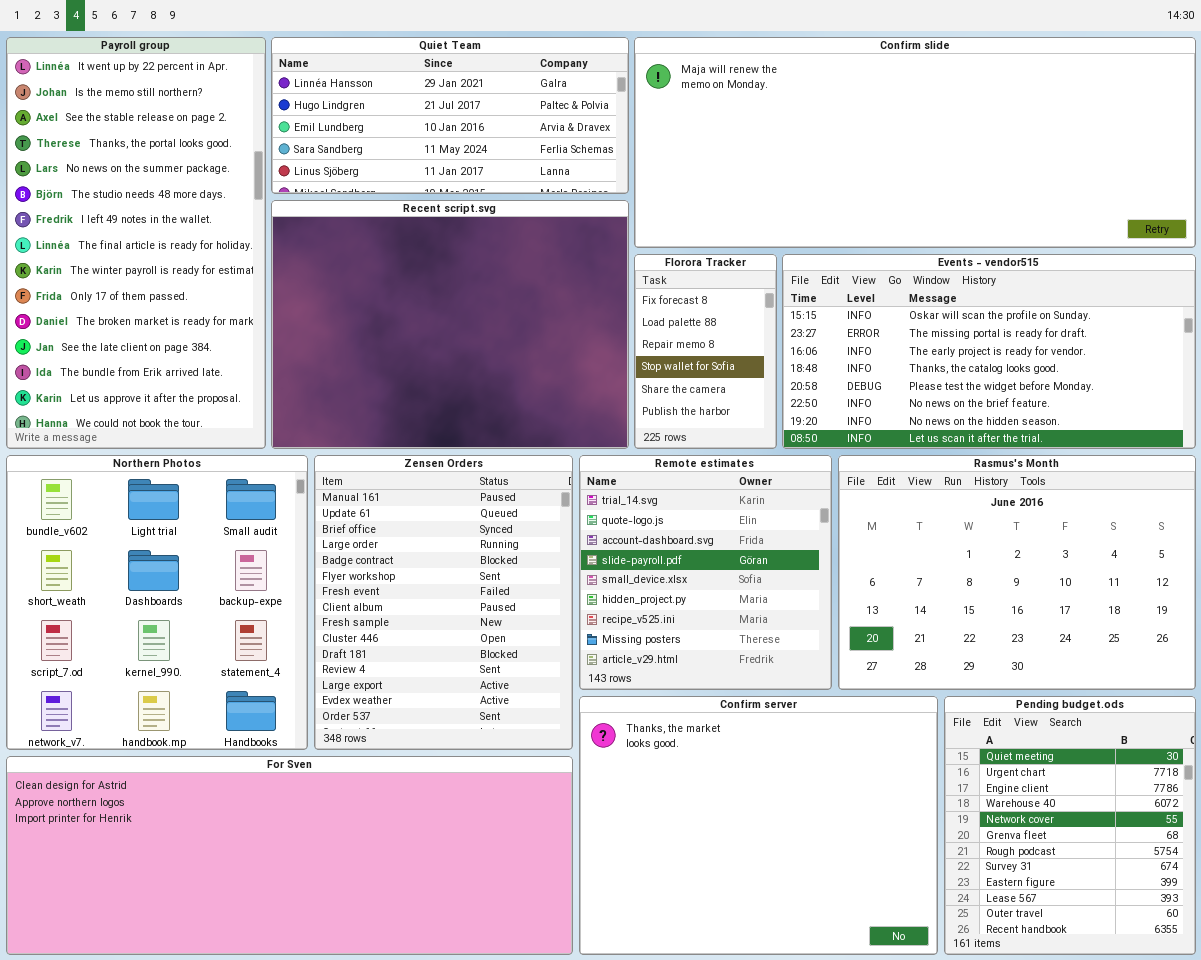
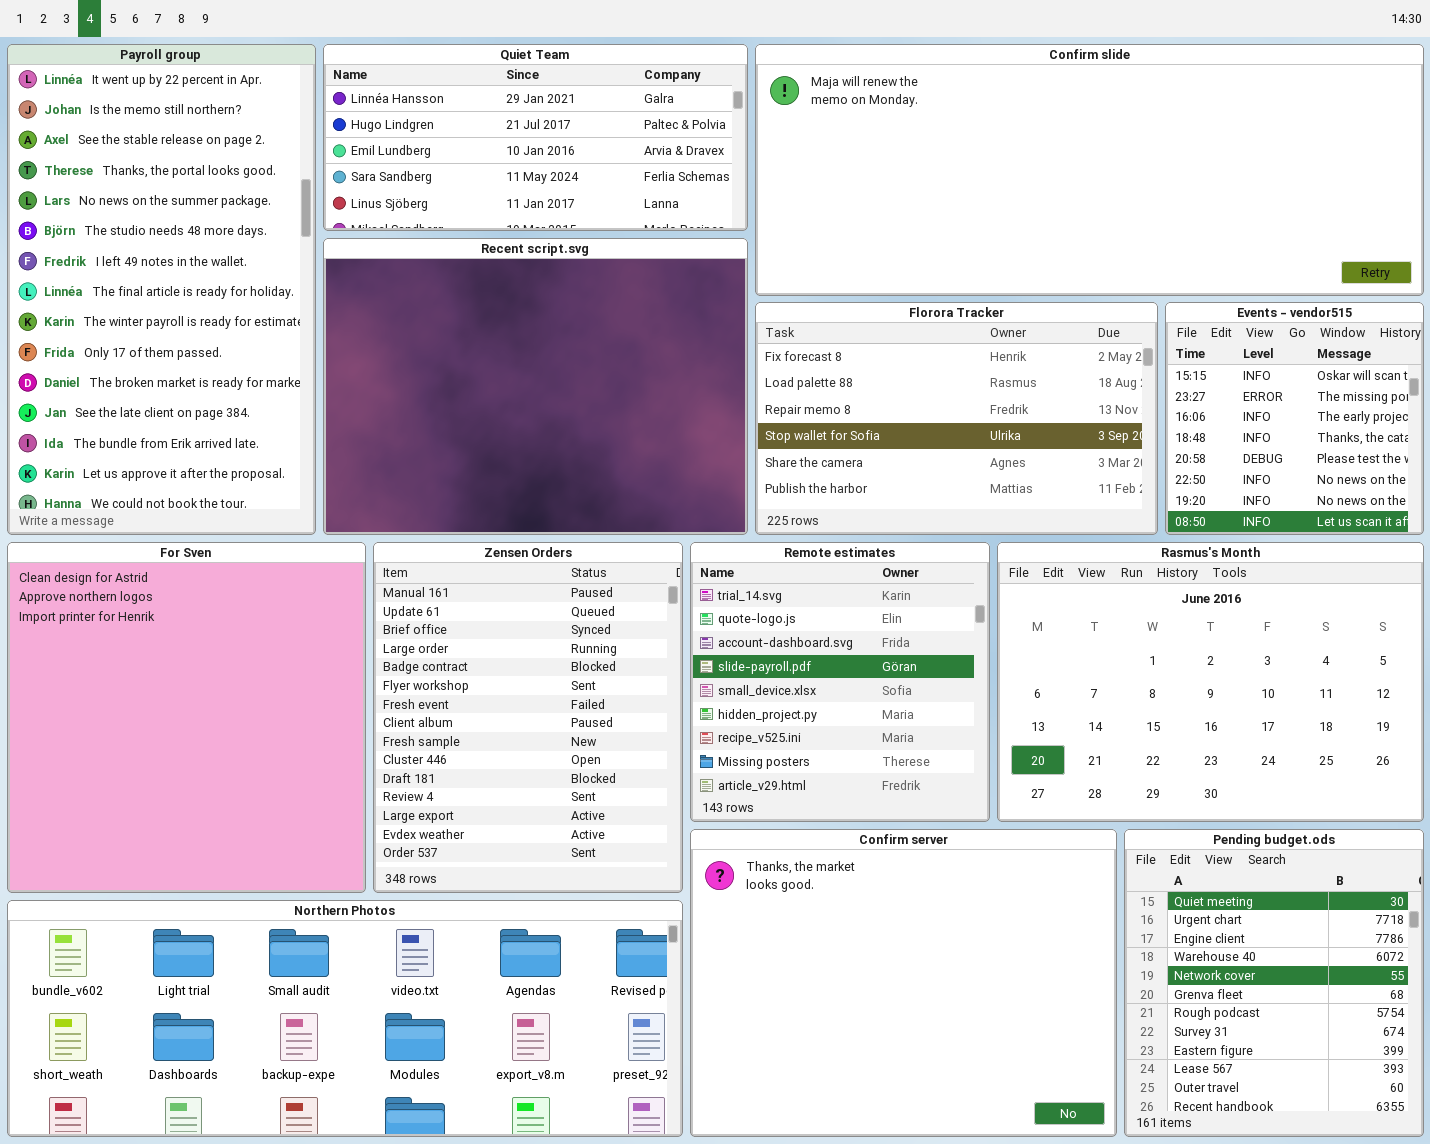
Florora Tracker: [634,254,777,449] -> [755,302,1158,535], resized
Events - vendor515: [782,254,1196,449] -> [1165,302,1424,535], resized
Northern Photos: [6,455,308,750] -> [7,900,683,1137], moved, resized
For Sven: [6,756,573,955] -> [7,542,366,893], moved, resized

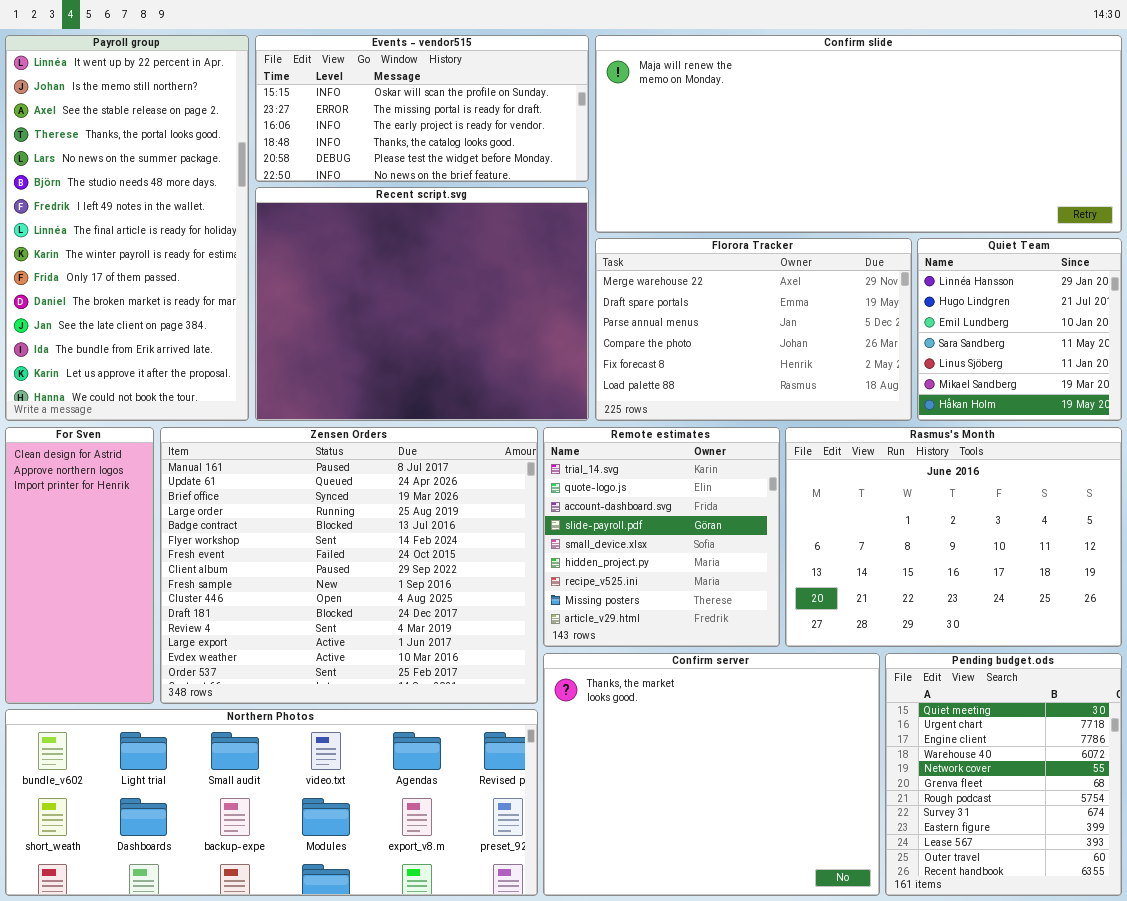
Quiet Team: [323,44,748,231] -> [917,238,1122,421], moved, resized
Florora Tracker: [755,302,1158,535] -> [595,238,912,421], scrolled up 4 rows
Events - vendor515: [1165,302,1424,535] -> [255,35,589,182], moved, resized
For Sven: [7,542,366,893] -> [5,427,154,704], resized
Zensen Orders: [373,542,683,893] -> [160,427,538,704], resized

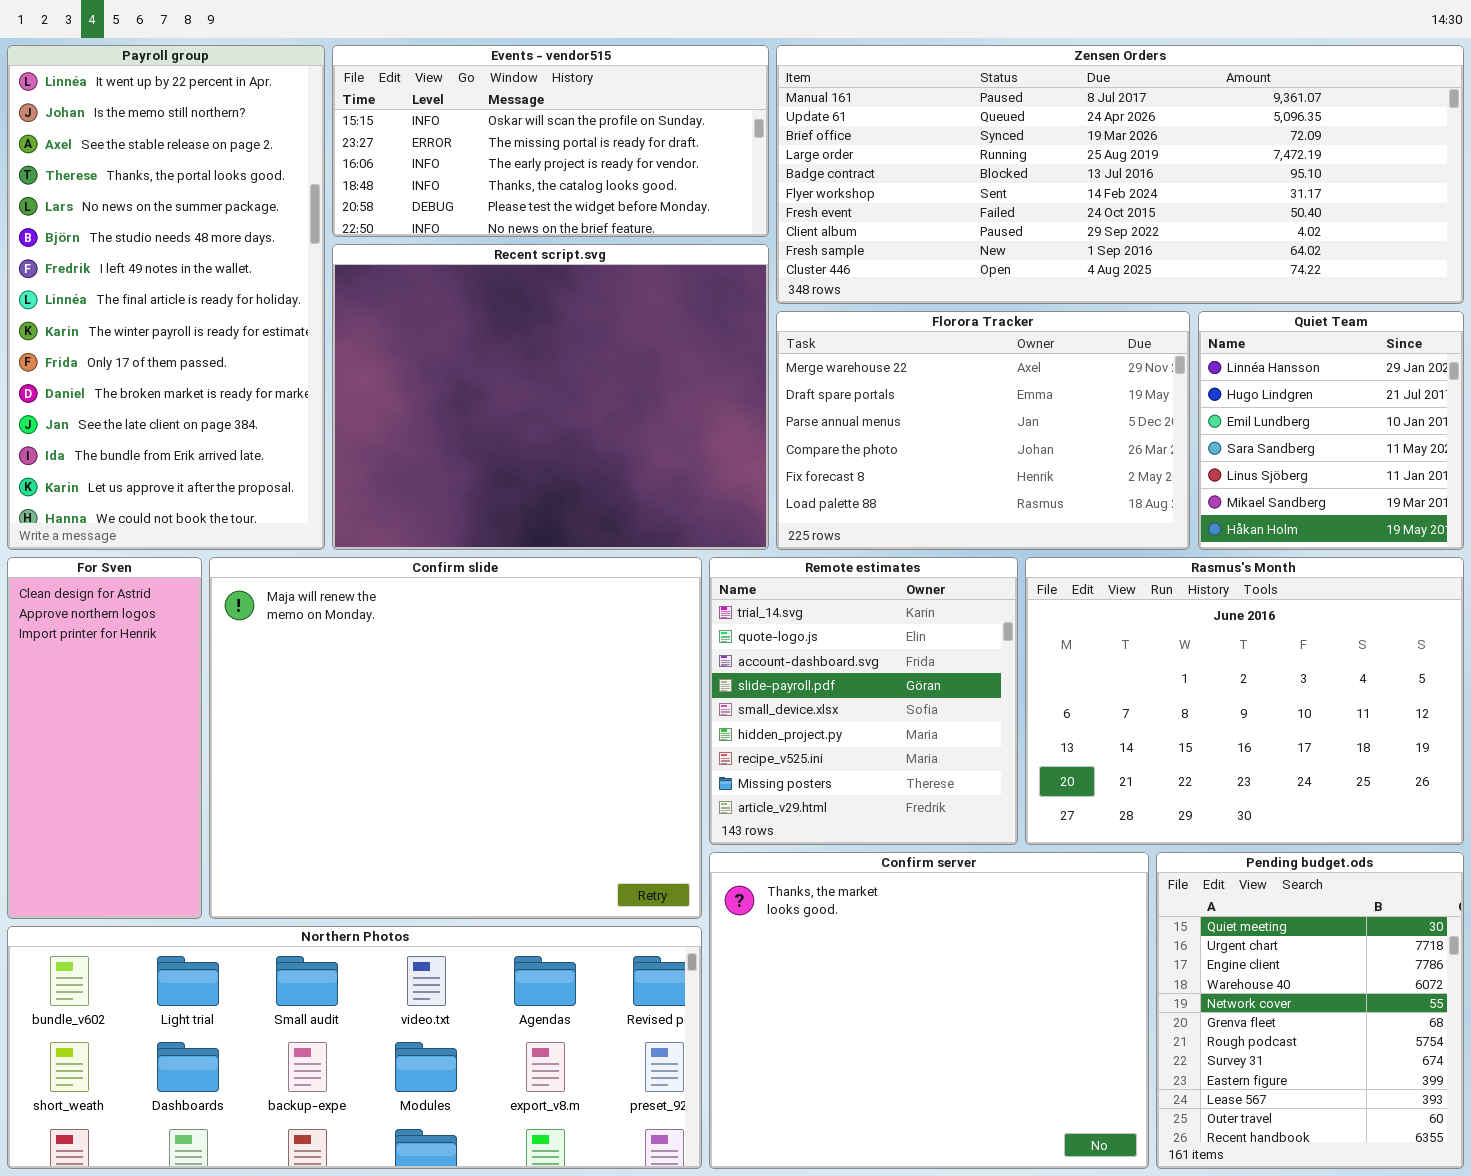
Confirm slide: [595,35,1122,233] -> [209,557,702,919], moved, resized
Zensen Orders: [160,427,538,704] -> [776,45,1464,304], moved, resized

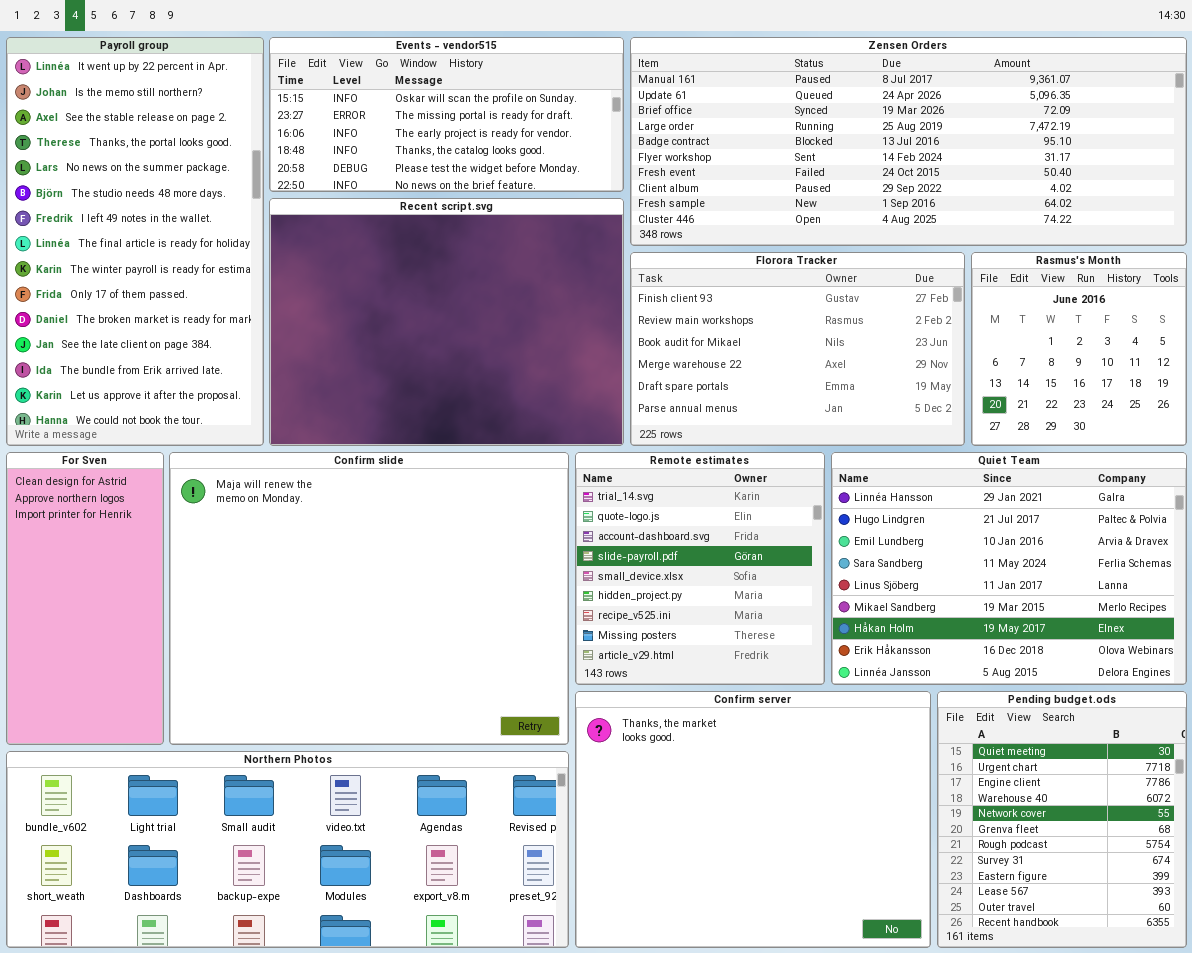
Florora Tracker: [776,311,1190,550] -> [630,252,965,446], scrolled up 3 rows
Quiet Team: [1198,311,1464,550] -> [831,452,1187,685], moved, resized
Rasmus's Month: [1025,557,1464,845] -> [971,252,1187,446], moved, resized

